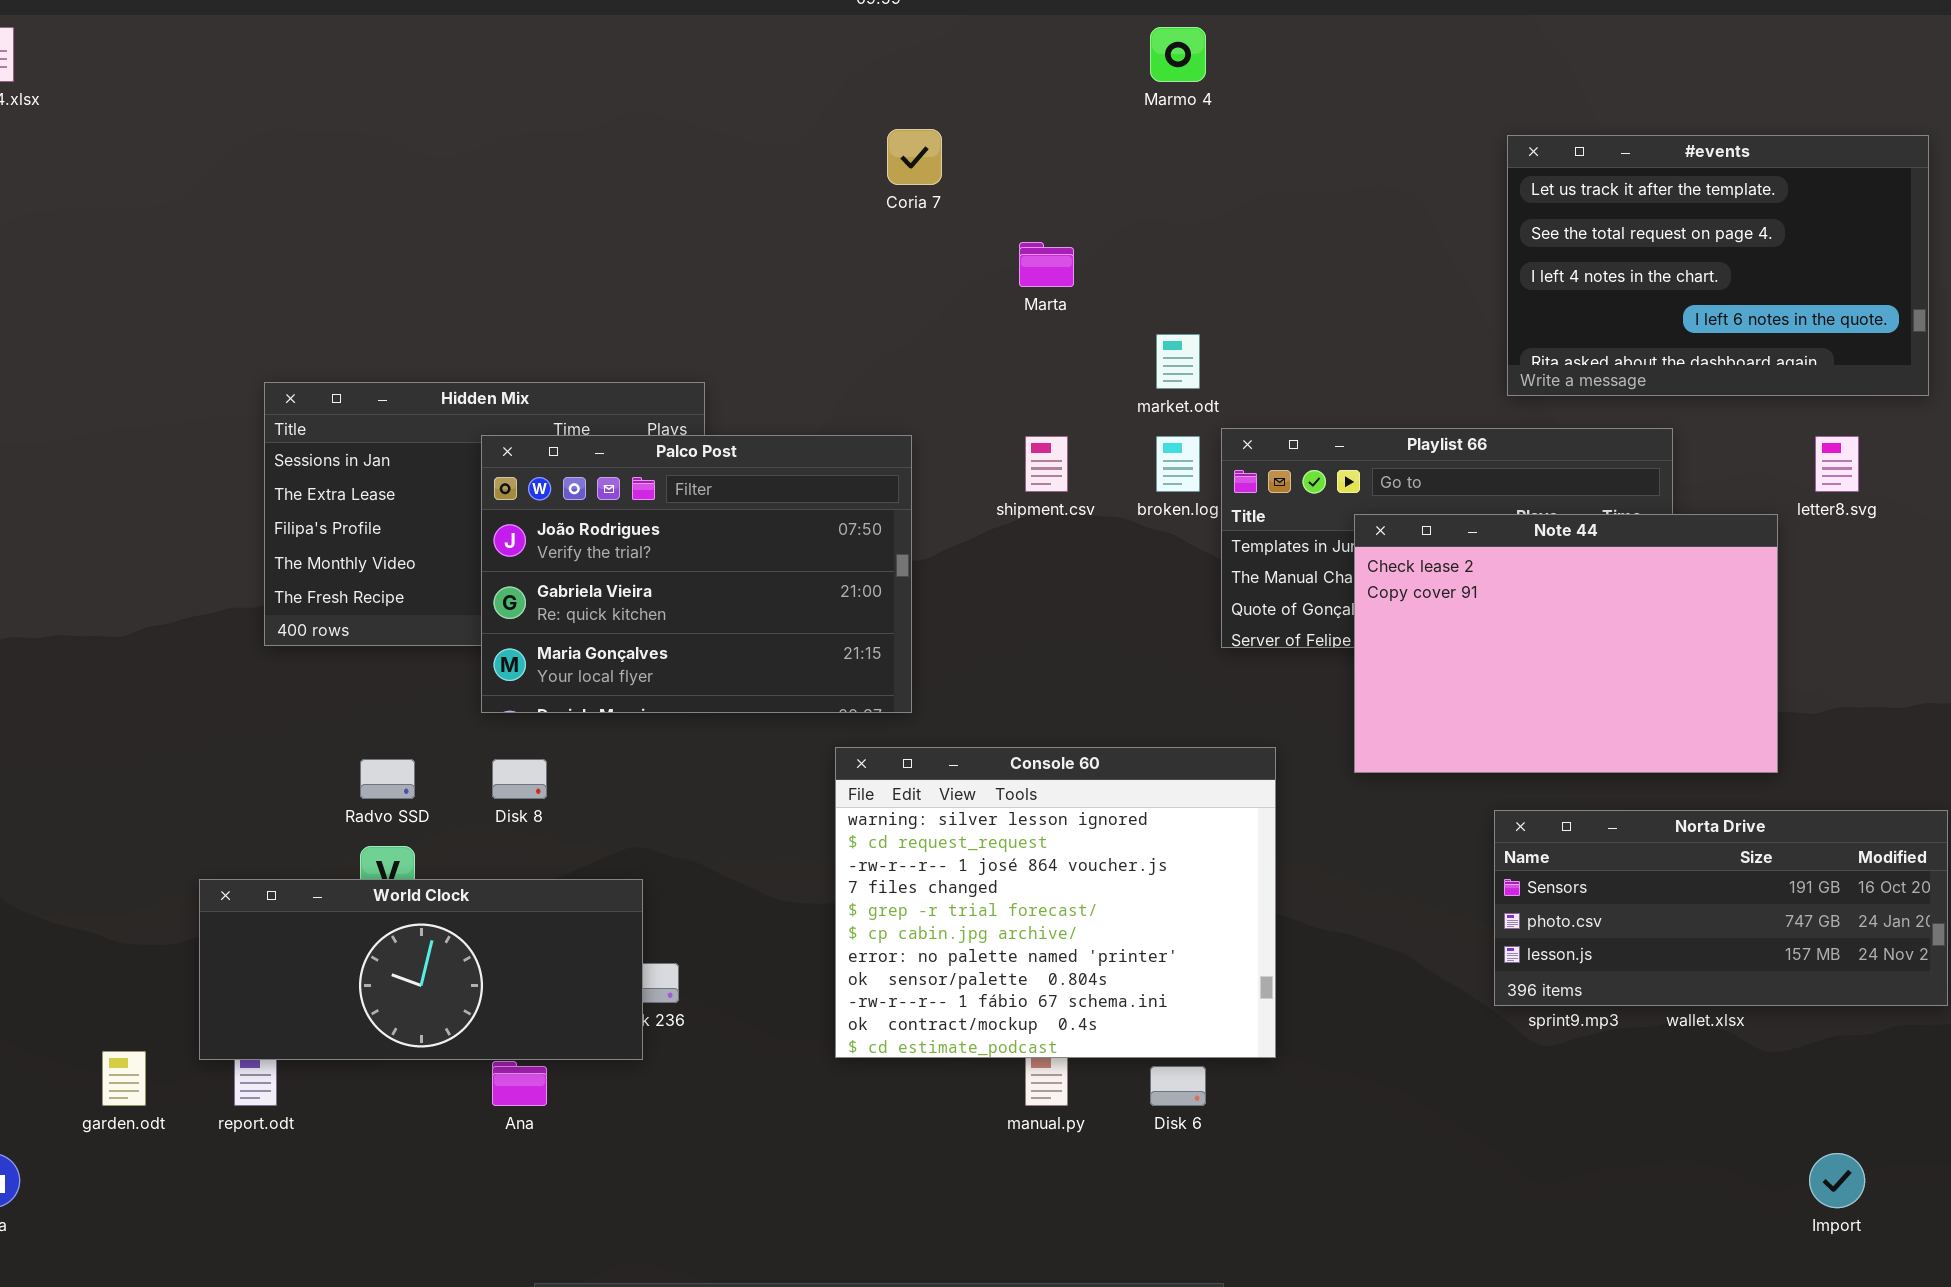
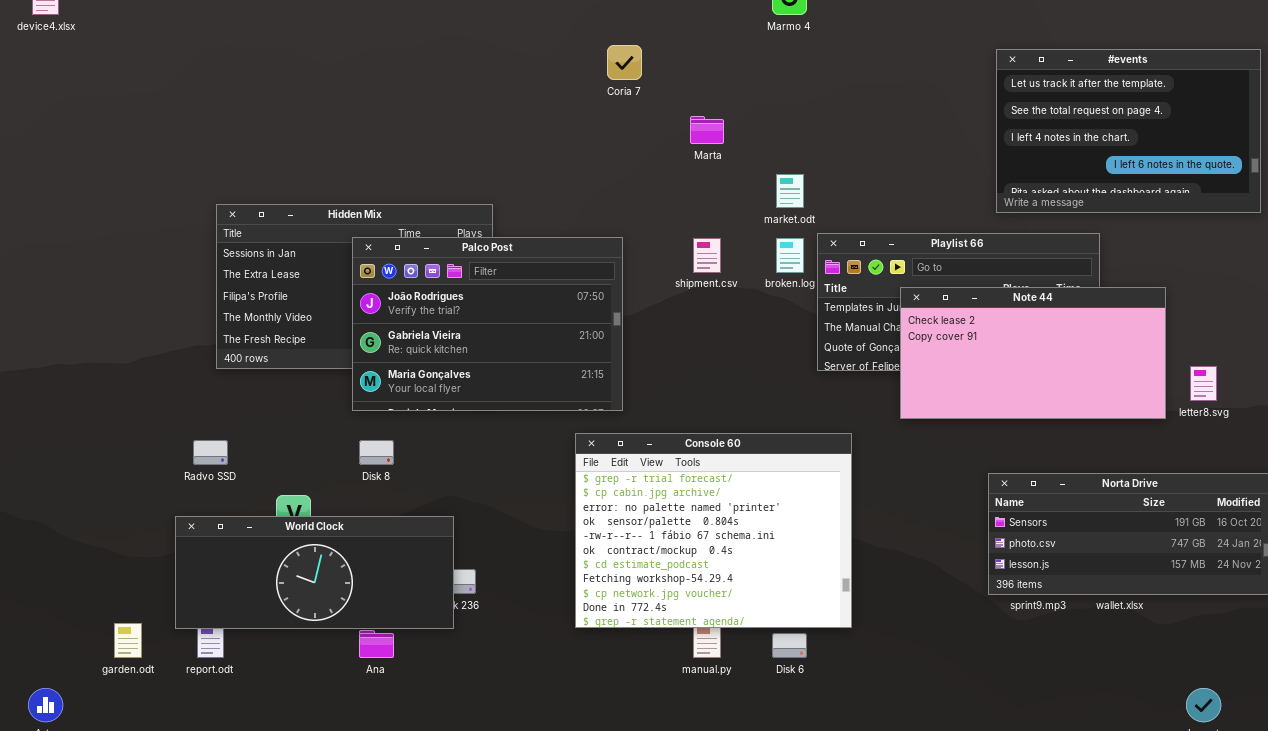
letter8.svg: [1815,436,1859,492] -> [1190,366,1217,401], moved
Note 44: [1354,514,1778,773] -> [900,287,1166,419], resized
Console 60: [835,747,1276,1058] -> [575,433,852,628], scrolled down 4 rows
Radvo SSD: [360,759,415,799] -> [193,440,228,465], moved

